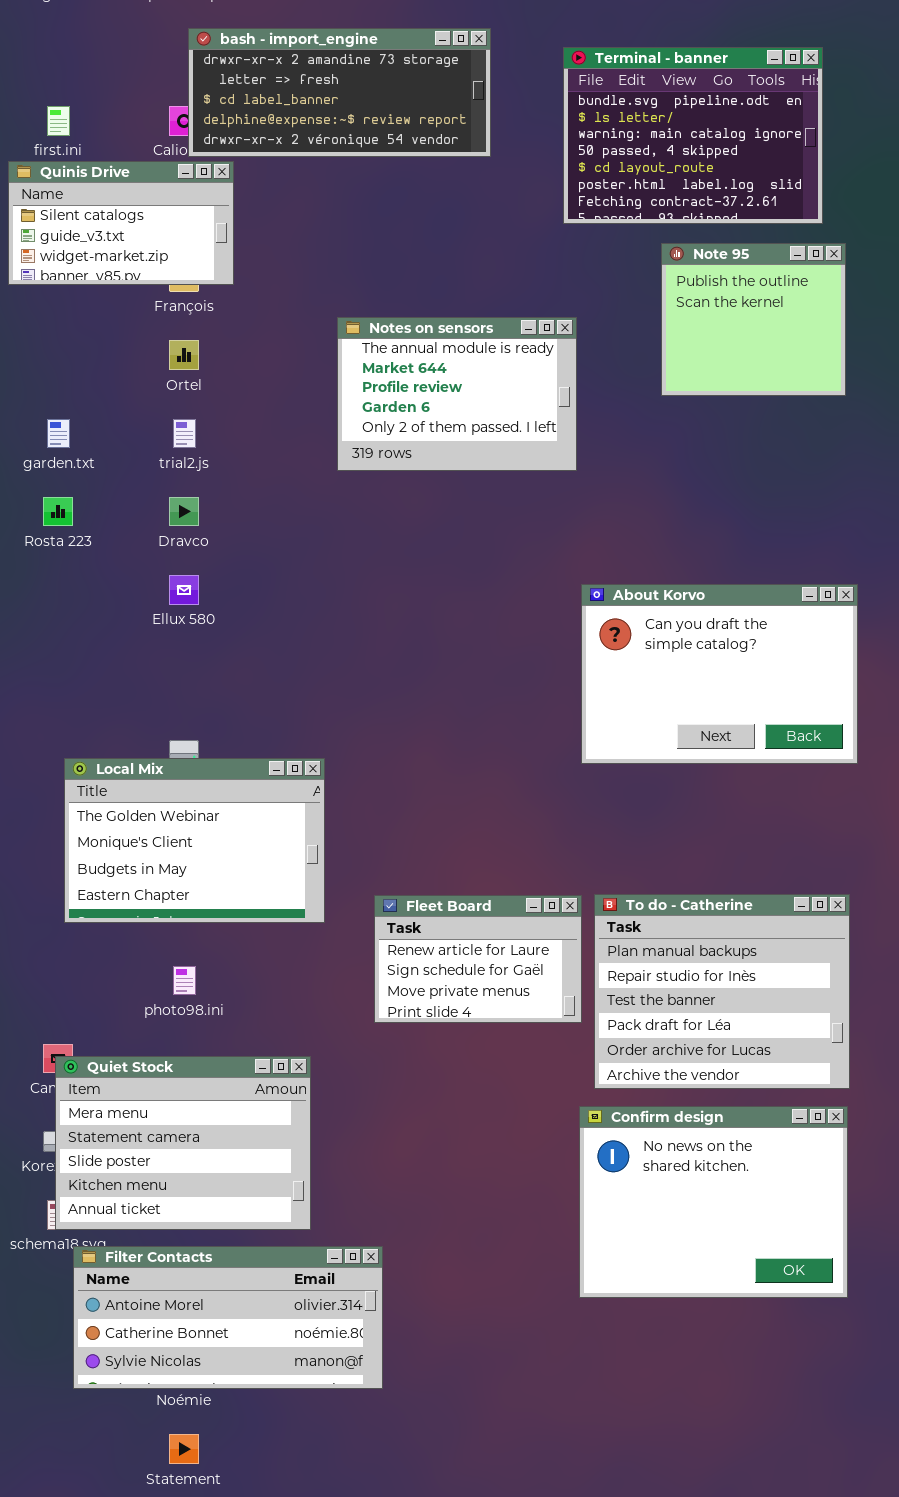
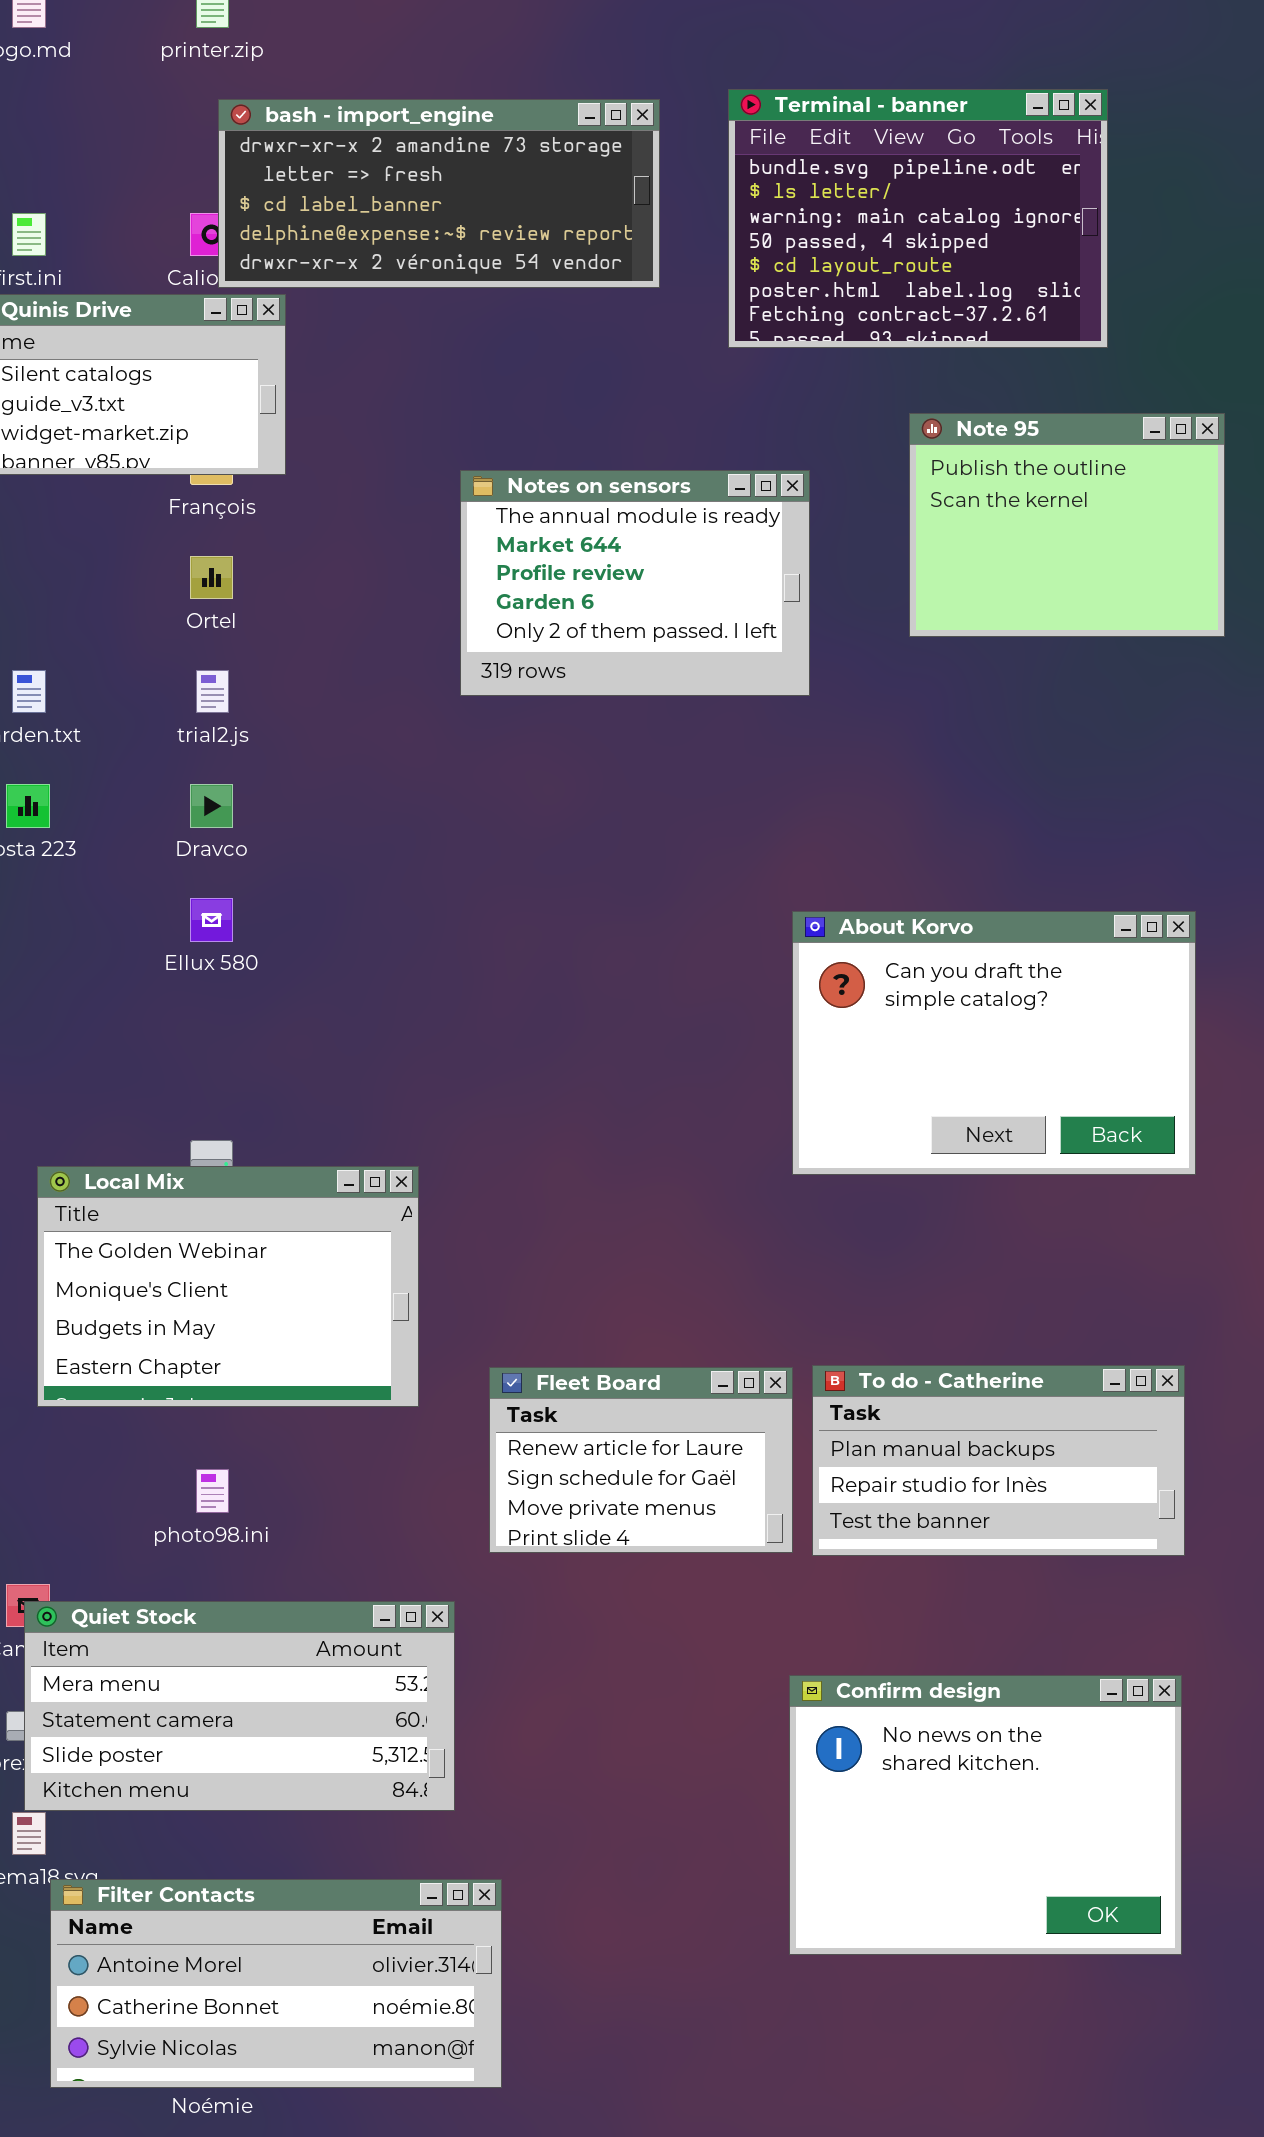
Terminal - banner: [563,47,823,224] -> [728,89,1108,348], moved
Note 95: [661,243,846,396] -> [909,413,1225,637], resized
Notes on sensors: [337,317,577,471] -> [460,470,810,696], moved
To do - Catherine: [594,894,850,1089] -> [812,1365,1185,1556], resized
Quiet Stock: [55,1056,311,1230] -> [24,1601,455,1811], resized

